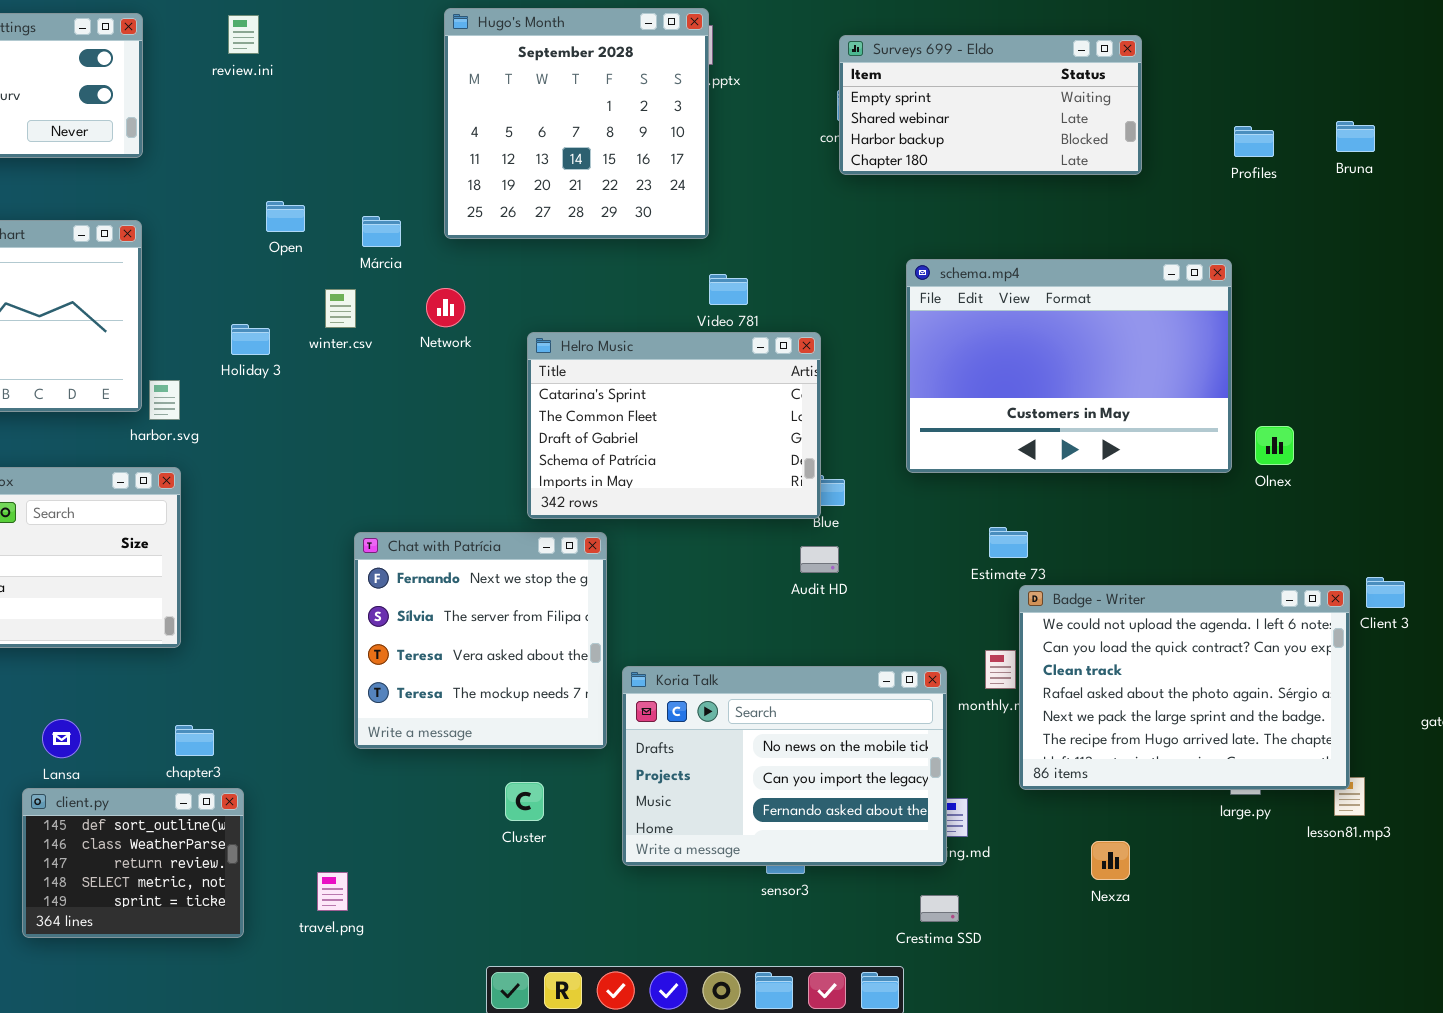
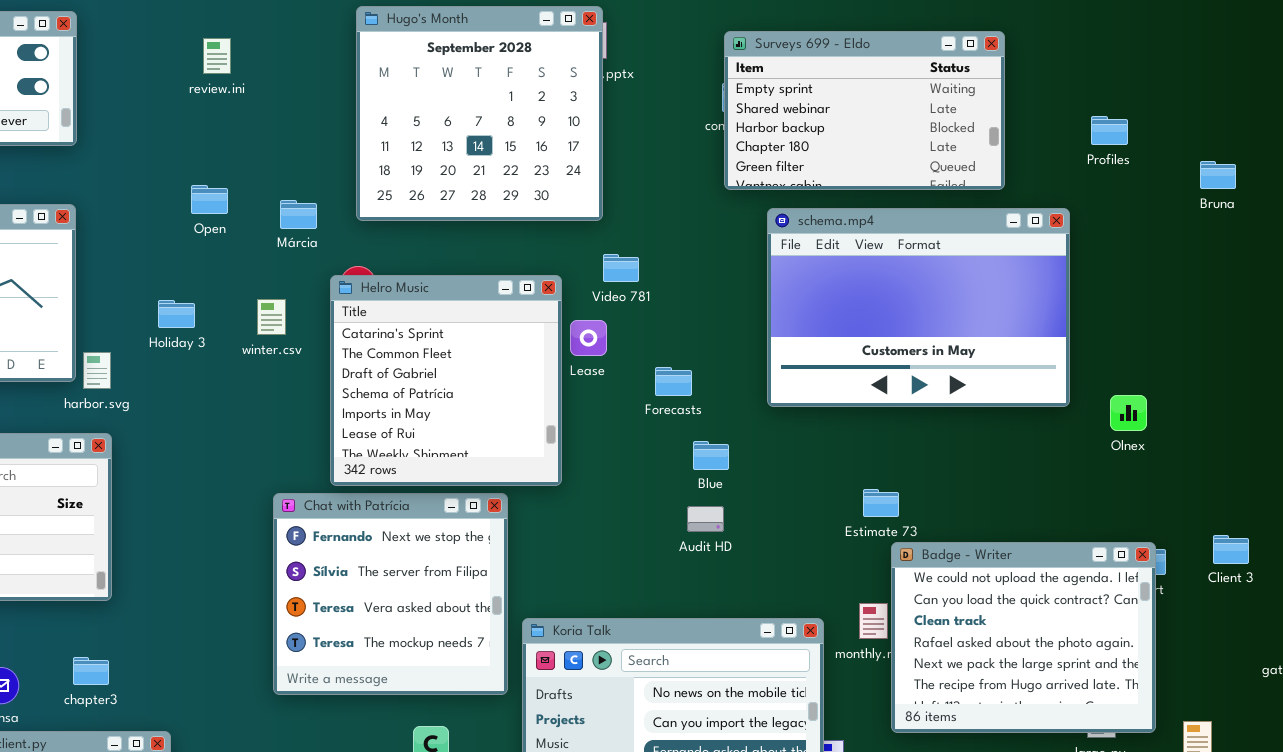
review.ini: [228,15,259,54] -> [203,38,231,74], moved
Surveys 699 - Eldo: [839,35,1142,175] -> [724,31,1005,190], resized
Bruna: [1336,121,1375,152] -> [1200,161,1236,189], moved
schema.mp4: [906,259,1232,473] -> [767,208,1070,407], moved
winter.csv: [325,289,356,328] -> [257,299,286,335], moved
Helro Music: [527,332,821,519] -> [330,275,562,486], moved, resized
Badge - Writer: [1019,585,1350,790] -> [891,542,1156,733], resized
chapter3: [175,725,214,756] -> [73,657,109,685], moved

